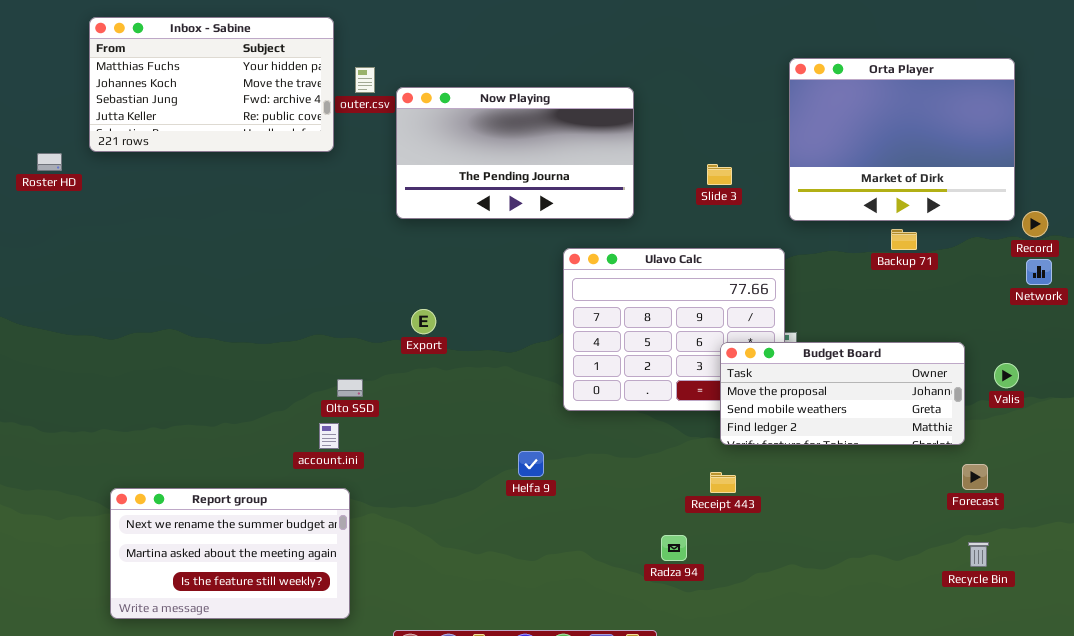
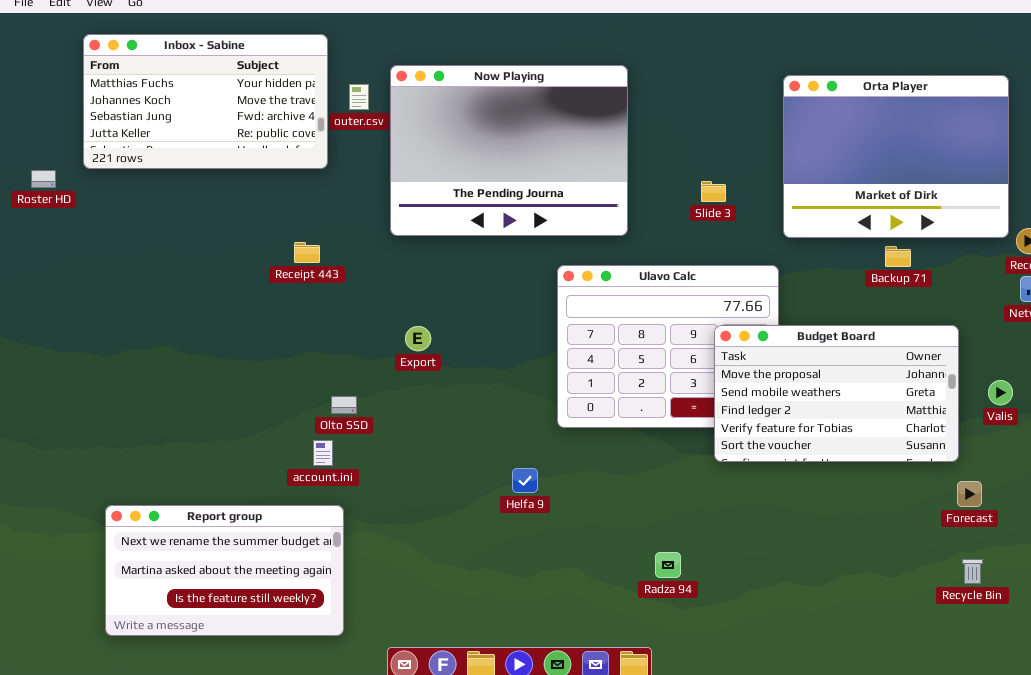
Now Playing: [396,87,634,219] -> [390,65,628,236], resized
Budget Board: [720,342,965,445] -> [714,325,959,462], resized
Receipt 443: [710,472,736,493] -> [294,242,320,263], moved

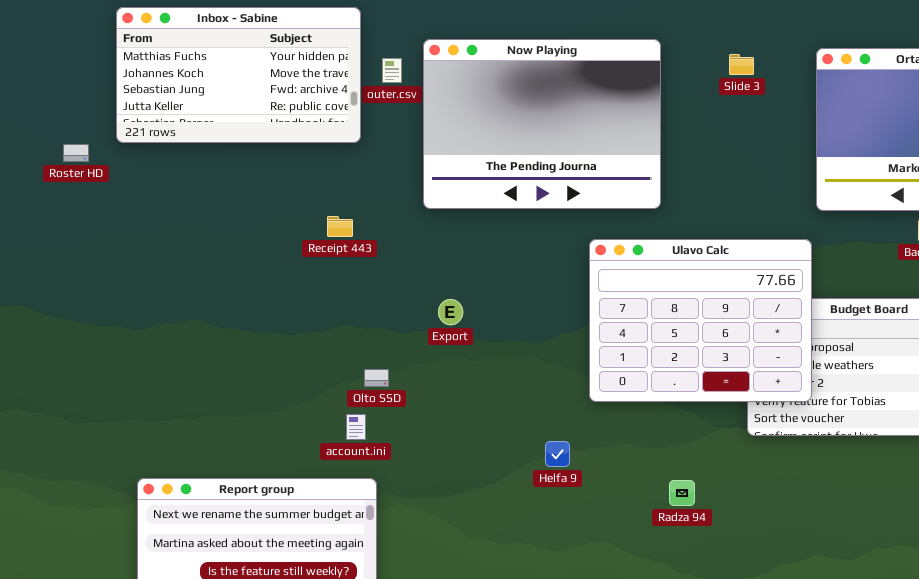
Slide 3: [701,181,726,202] -> [729,54,754,75], moved
Ulavo Calc: [557,265,779,428] -> [589,239,812,402], raised
Radza 94: [655,552,681,578] -> [669,480,695,506], moved

